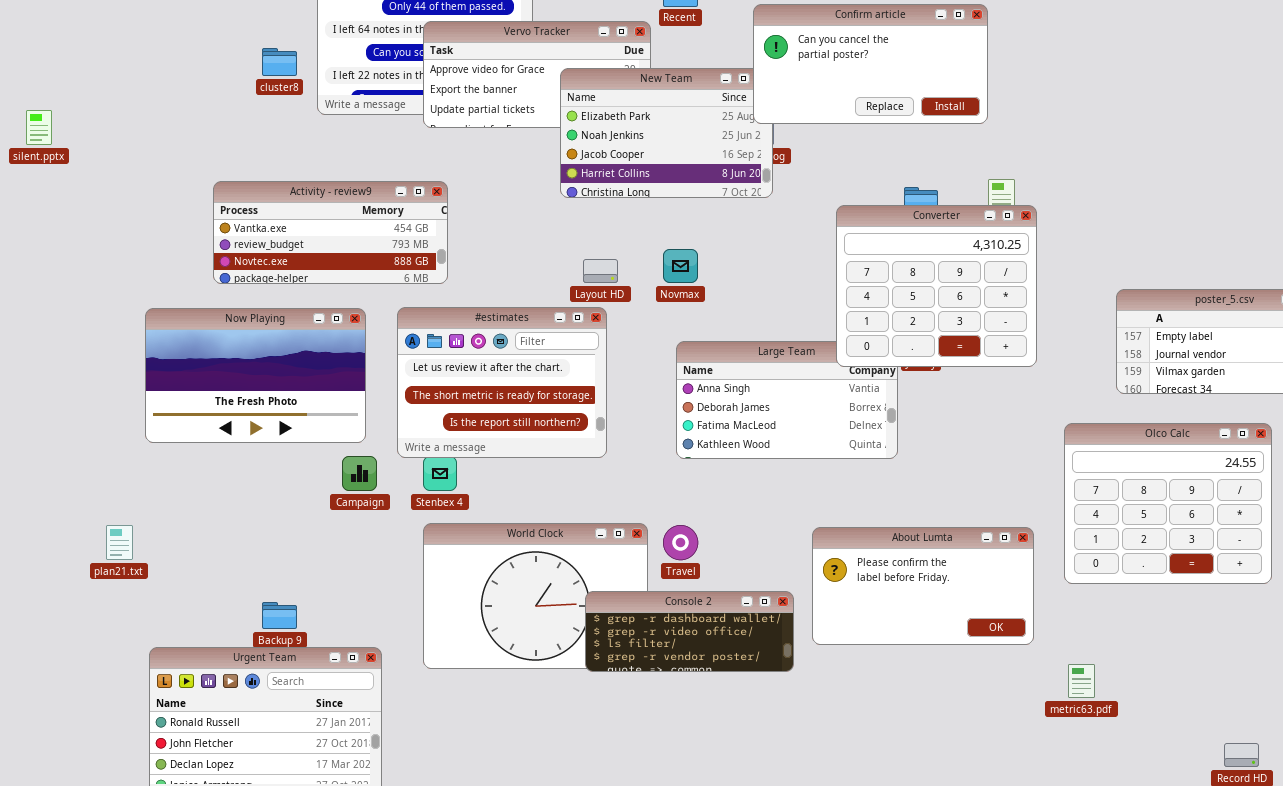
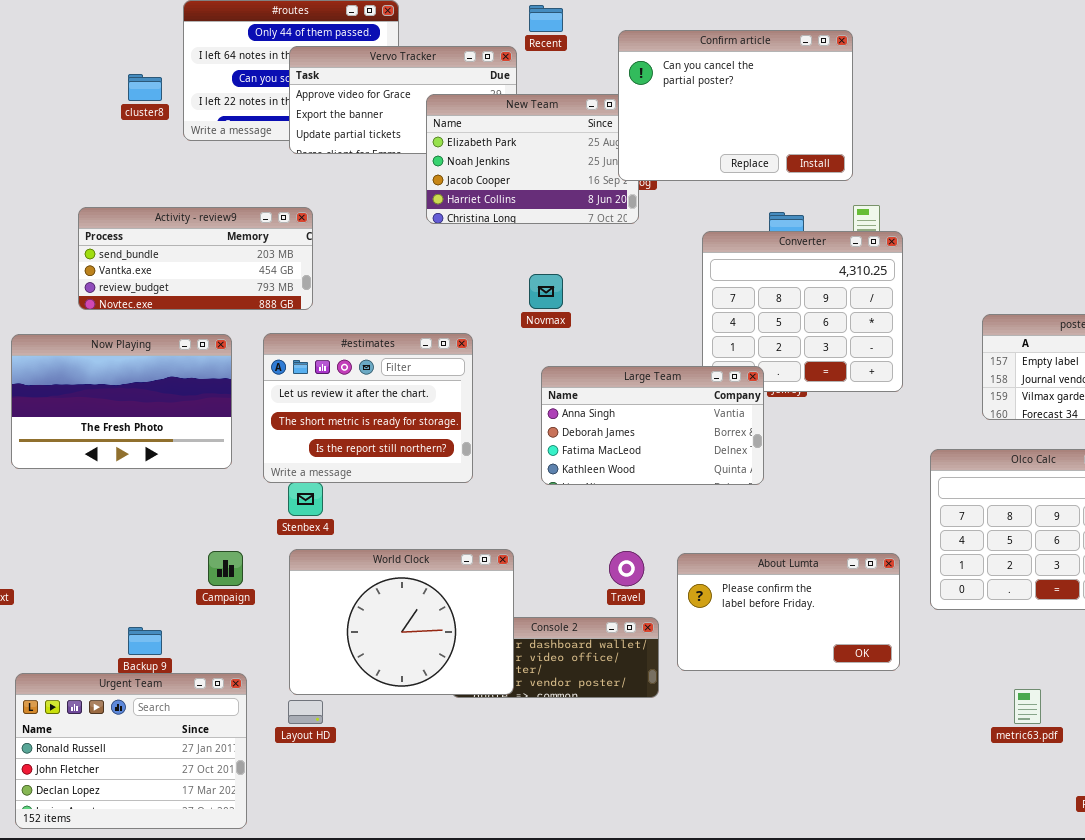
Confirm article: [753,4,988,124] -> [618,30,853,181], resized
Activity - review9: [213,181,448,284] -> [78,207,313,310], scrolled up 1 row
Layout HD: [583,259,618,283] -> [288,700,323,724], moved
Large Team: [676,341,898,459] -> [541,366,764,485], raised
Campaign: [342,456,377,491] -> [208,551,243,586], moved
World Clock: [423,523,648,669] -> [289,549,514,695], raised
Travel: [663,525,698,560] -> [609,551,644,586], moved
metric63.pdf: [1068,664,1095,698] -> [1014,689,1041,724], moved

